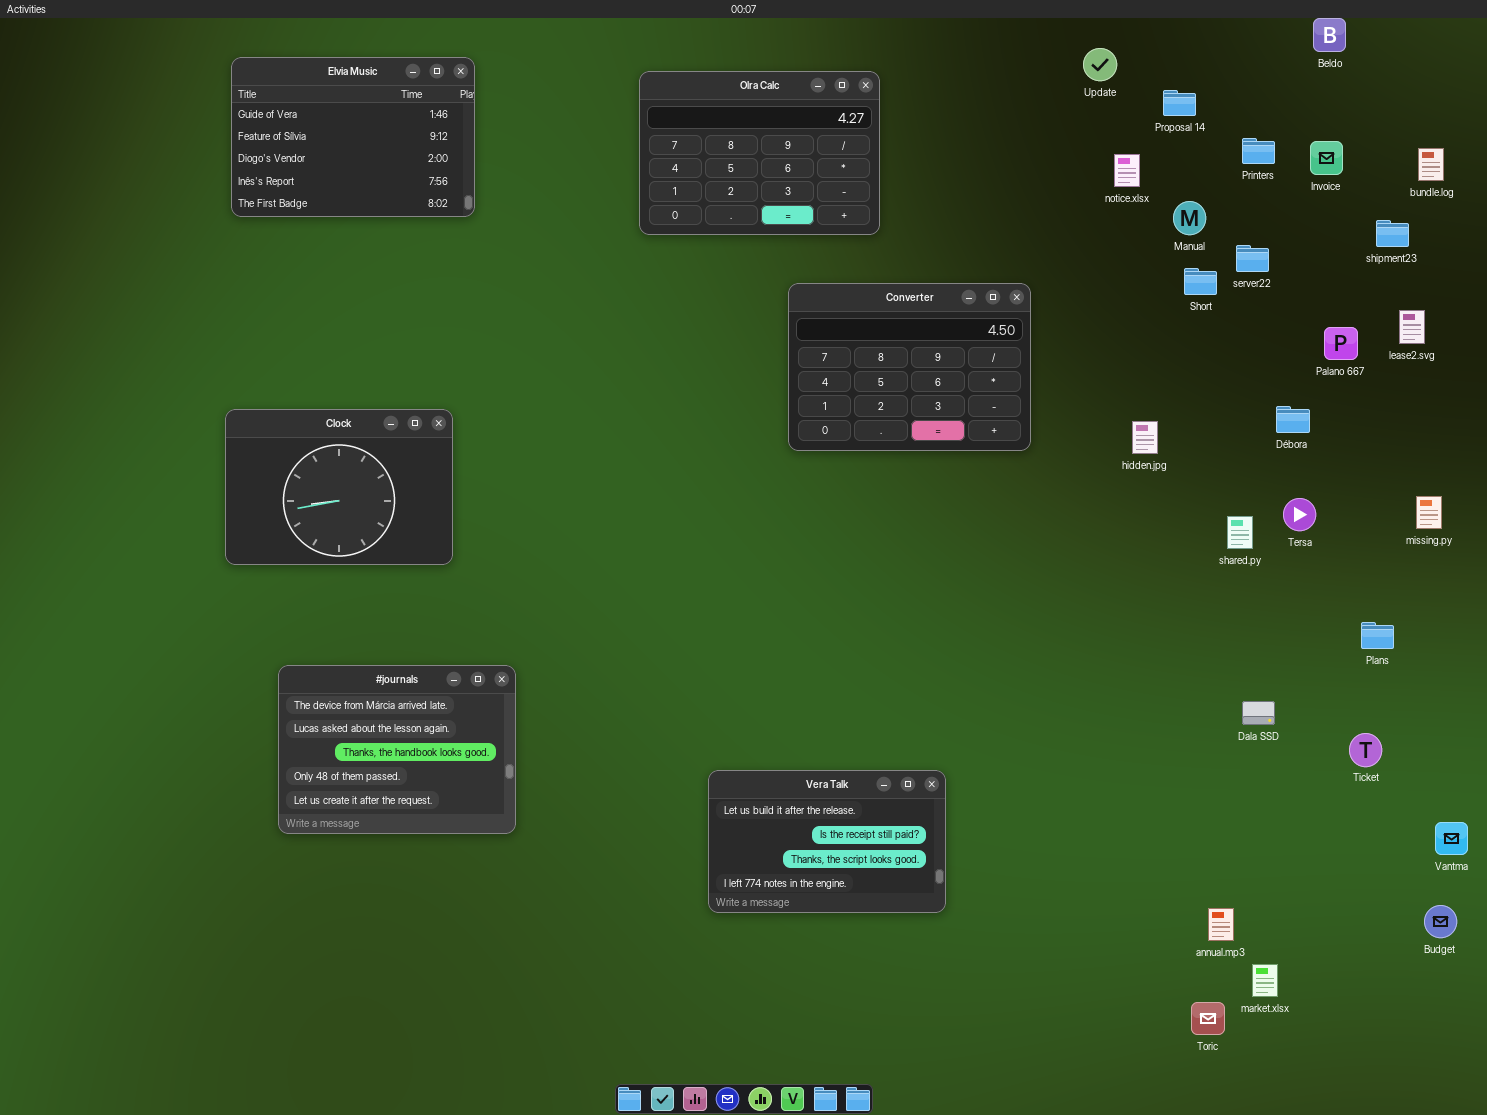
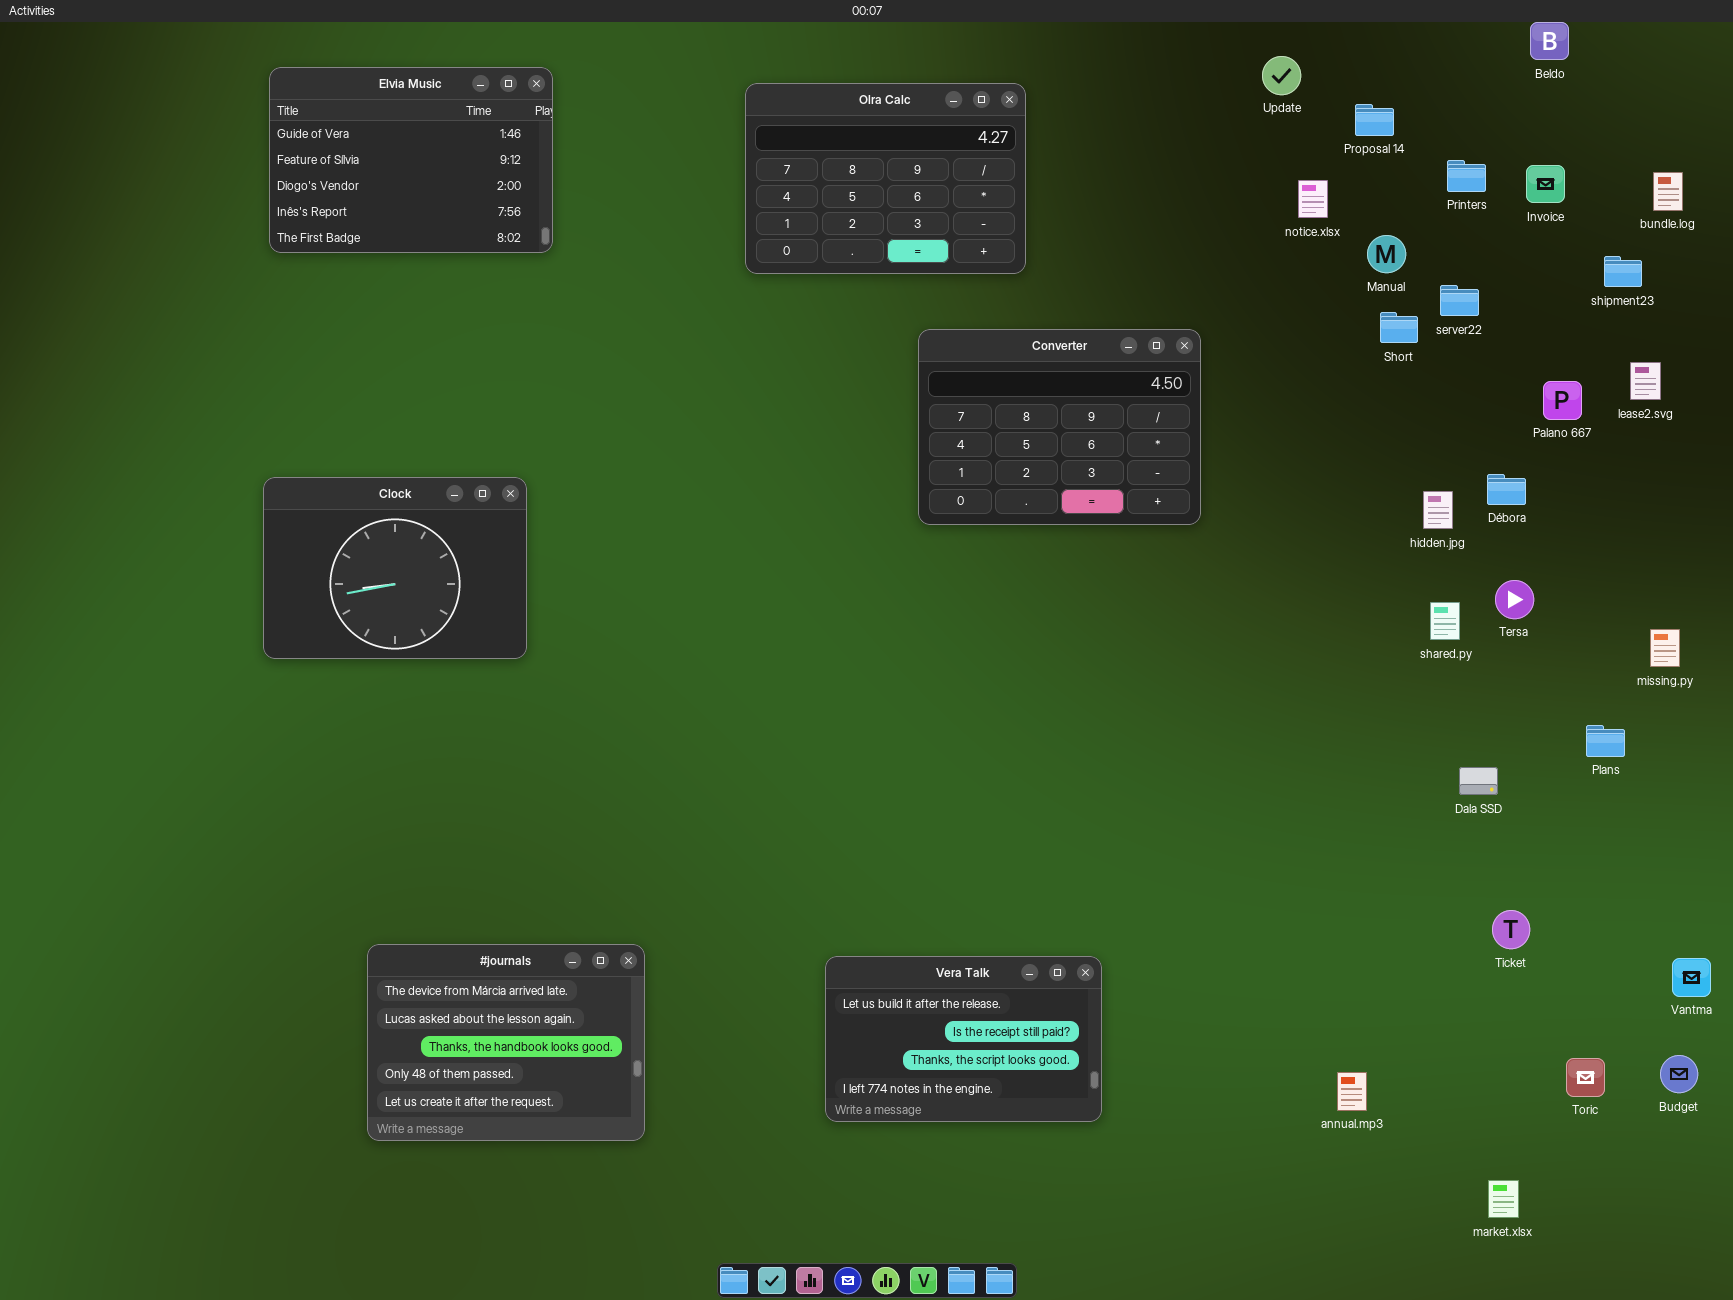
hidden.jpg: [1132,421,1158,454] -> [1423,491,1453,529], moved
missing.py: [1416,496,1442,529] -> [1650,629,1680,667], moved
#journals: [278,665,516,834] -> [367,944,645,1141], moved
Dala SSD: [1242,701,1275,725] -> [1459,767,1498,795], moved
Ticket: [1349,733,1382,767] -> [1492,910,1530,949], moved
Vera Talk: [708,770,946,913] -> [825,956,1102,1122], moved
annual.mp3: [1208,908,1234,941] -> [1337,1072,1367,1111], moved
market.xlsx: [1252,964,1278,997] -> [1488,1180,1519,1218], moved
Toric: [1191,1002,1225,1035] -> [1566,1058,1605,1097], moved

